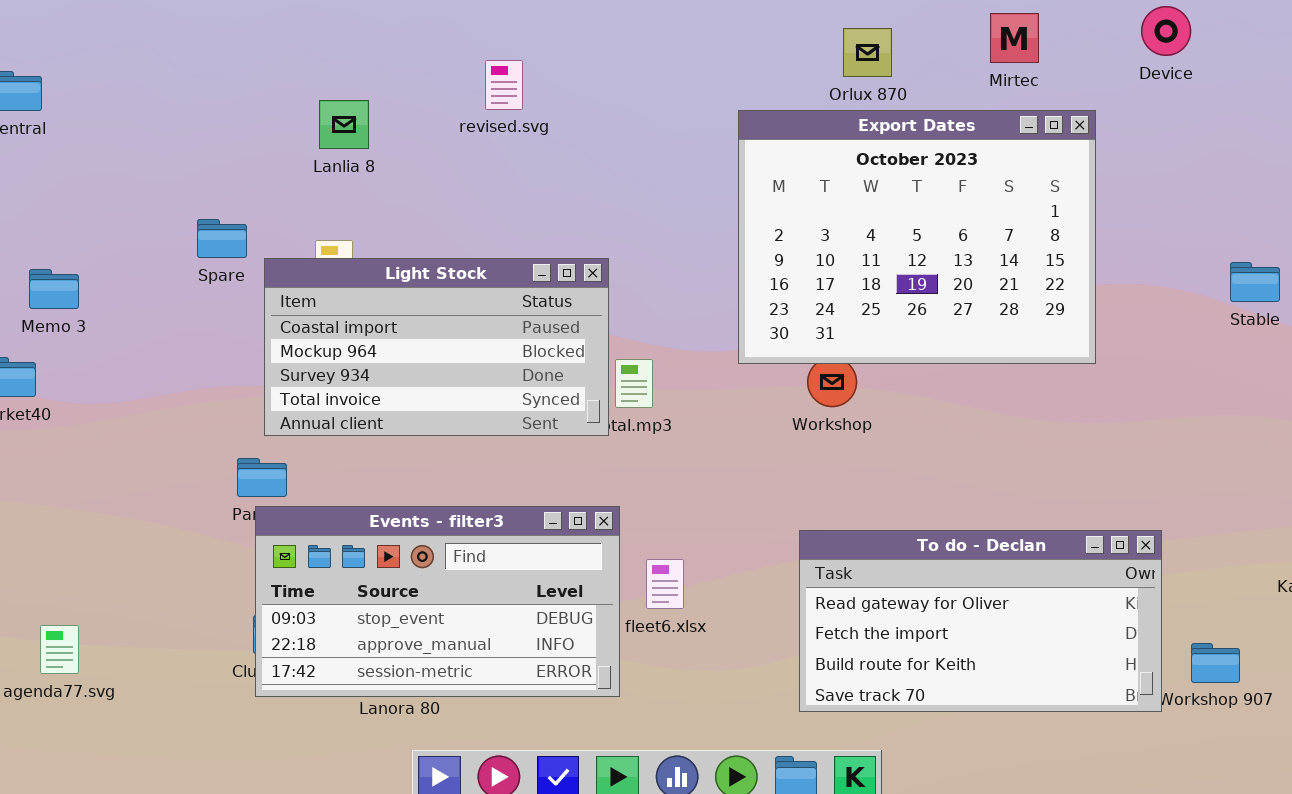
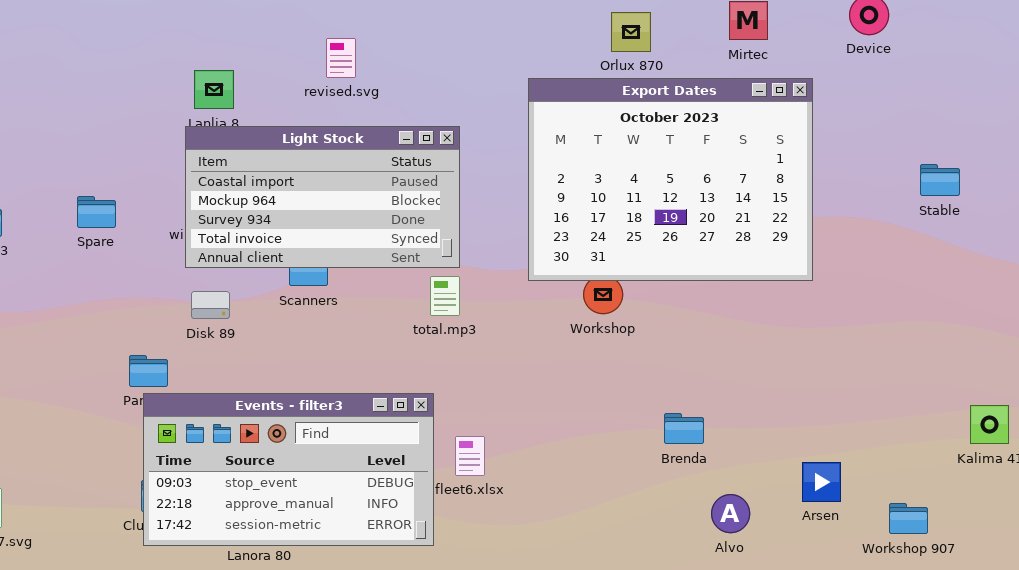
Spare: [197,219,247,258] -> [77,196,116,228], moved
Light Stock: [264,258,609,436] -> [185,126,460,268], moved
Stable: [1230,262,1280,302] -> [920,164,960,196], moved
To do - Declan: [799,530,1162,712] -> none, closed

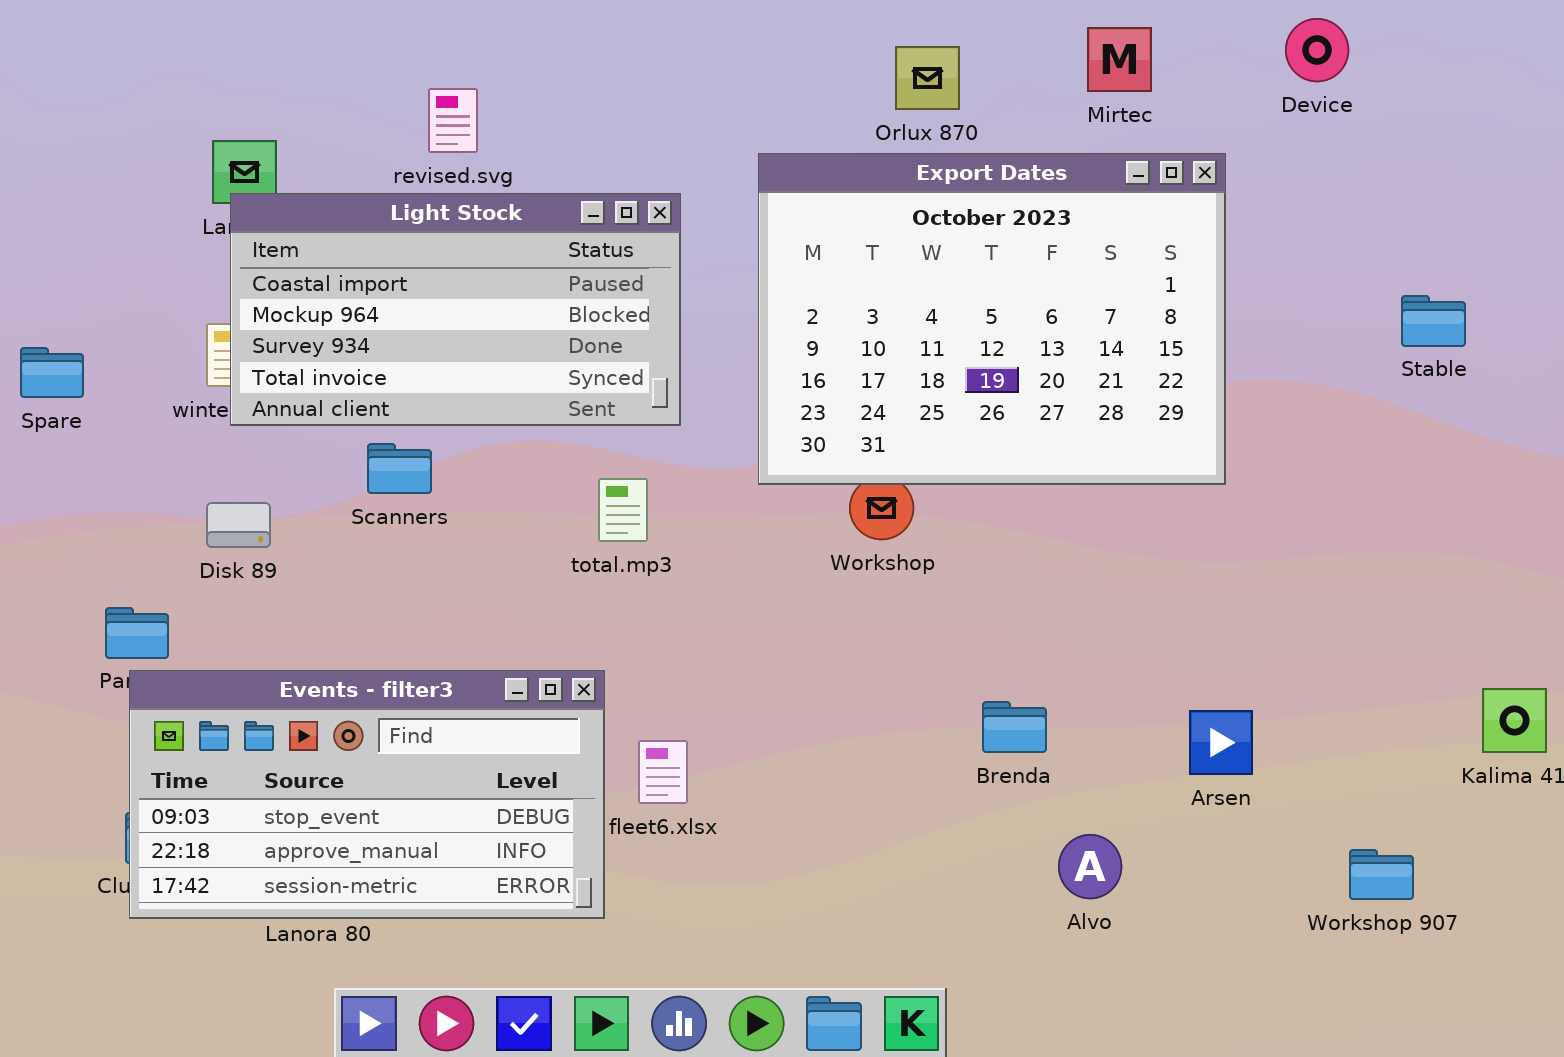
Light Stock: [185,126,460,268] -> [230,193,681,426], moved
Arsen: [802,462,841,502] -> [1189,710,1253,775], moved

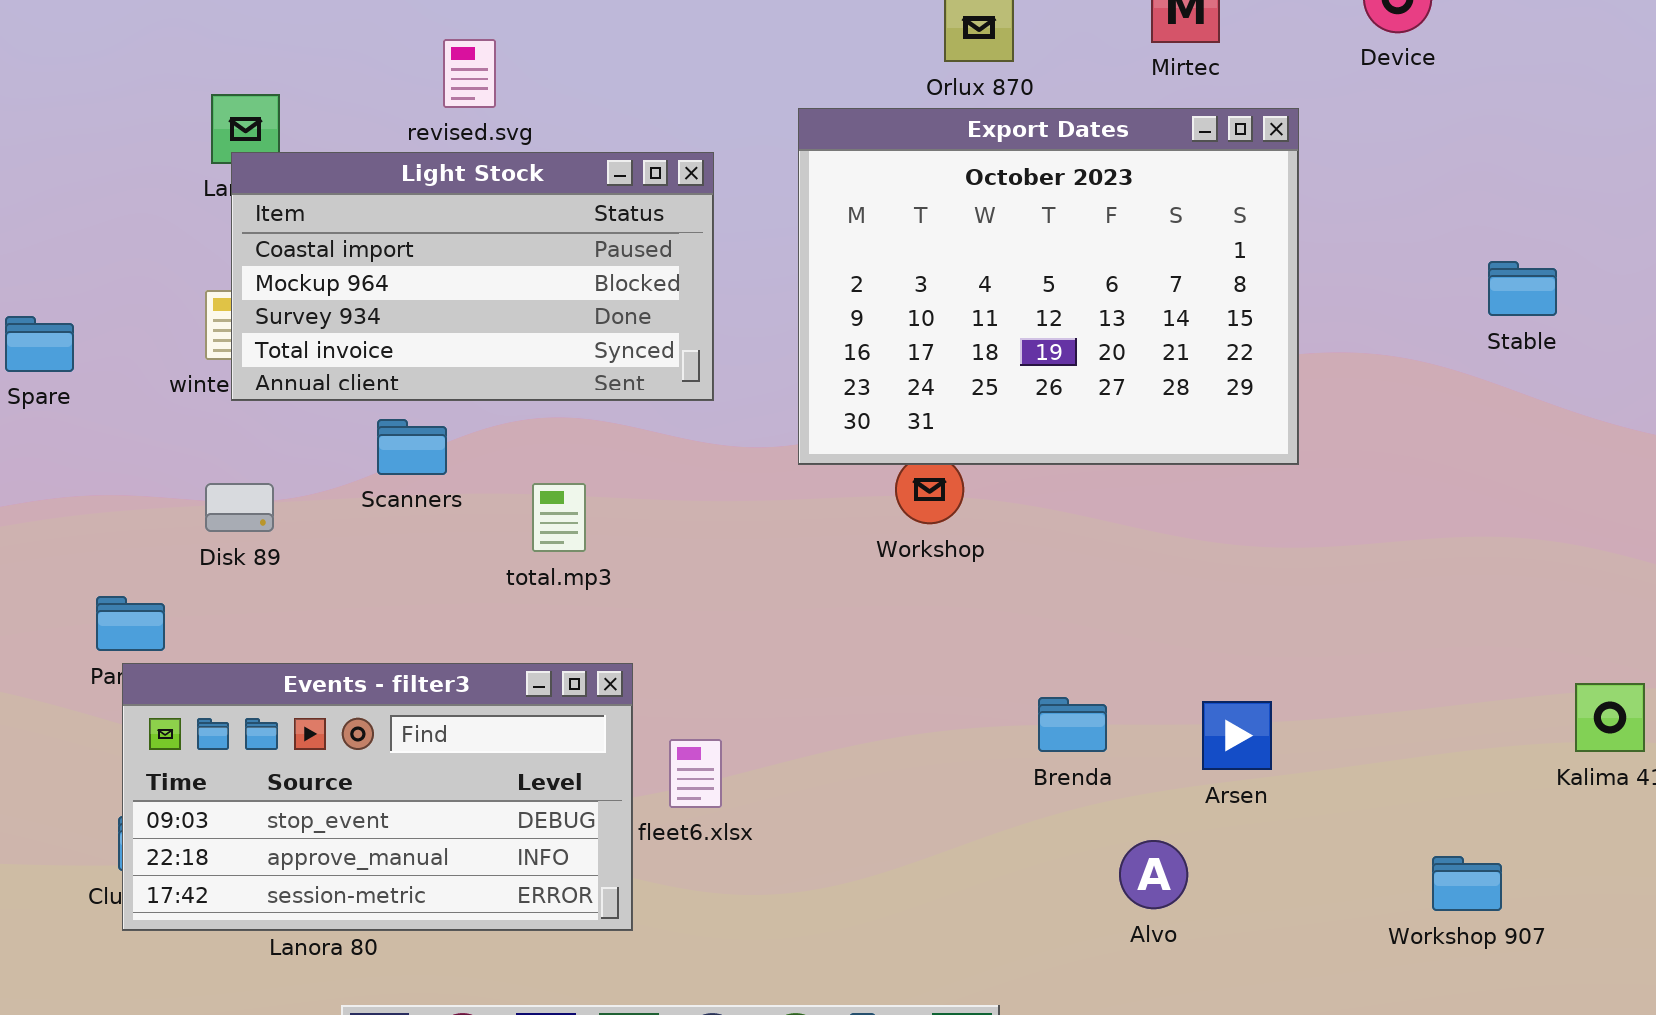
total.mp3: [598,478,648,542] -> [532,483,586,552], moved
Arsen: [1189,710,1253,775] -> [1202,701,1272,770], moved

